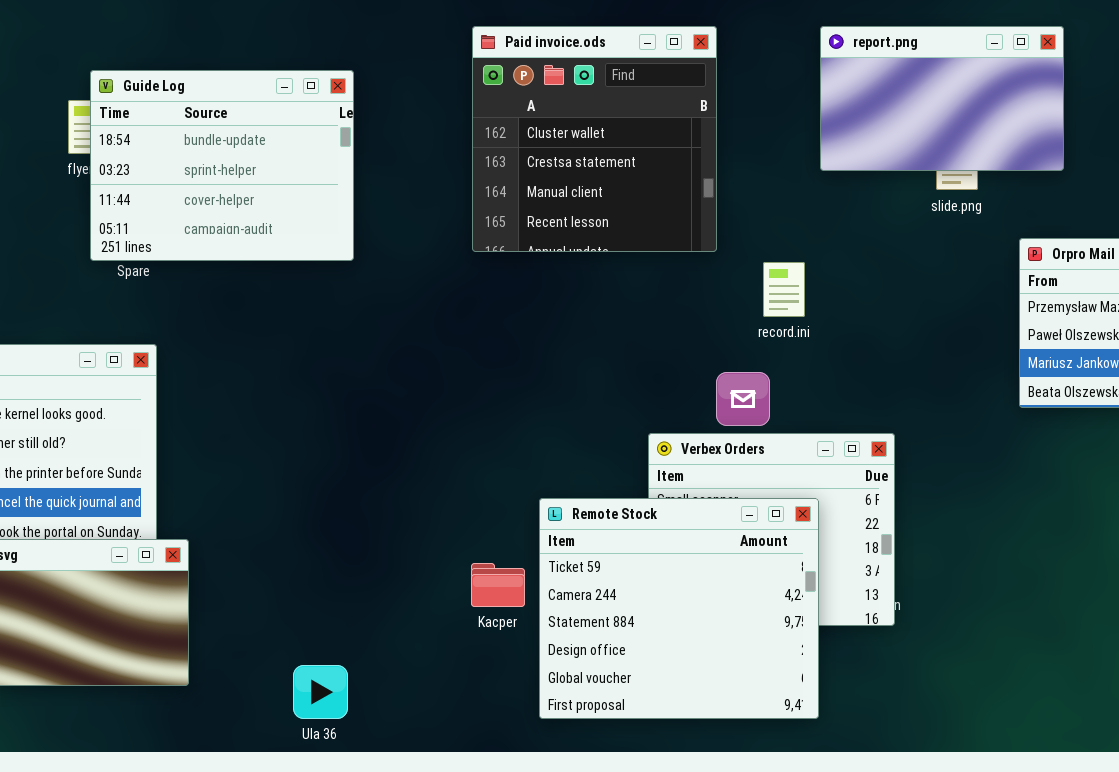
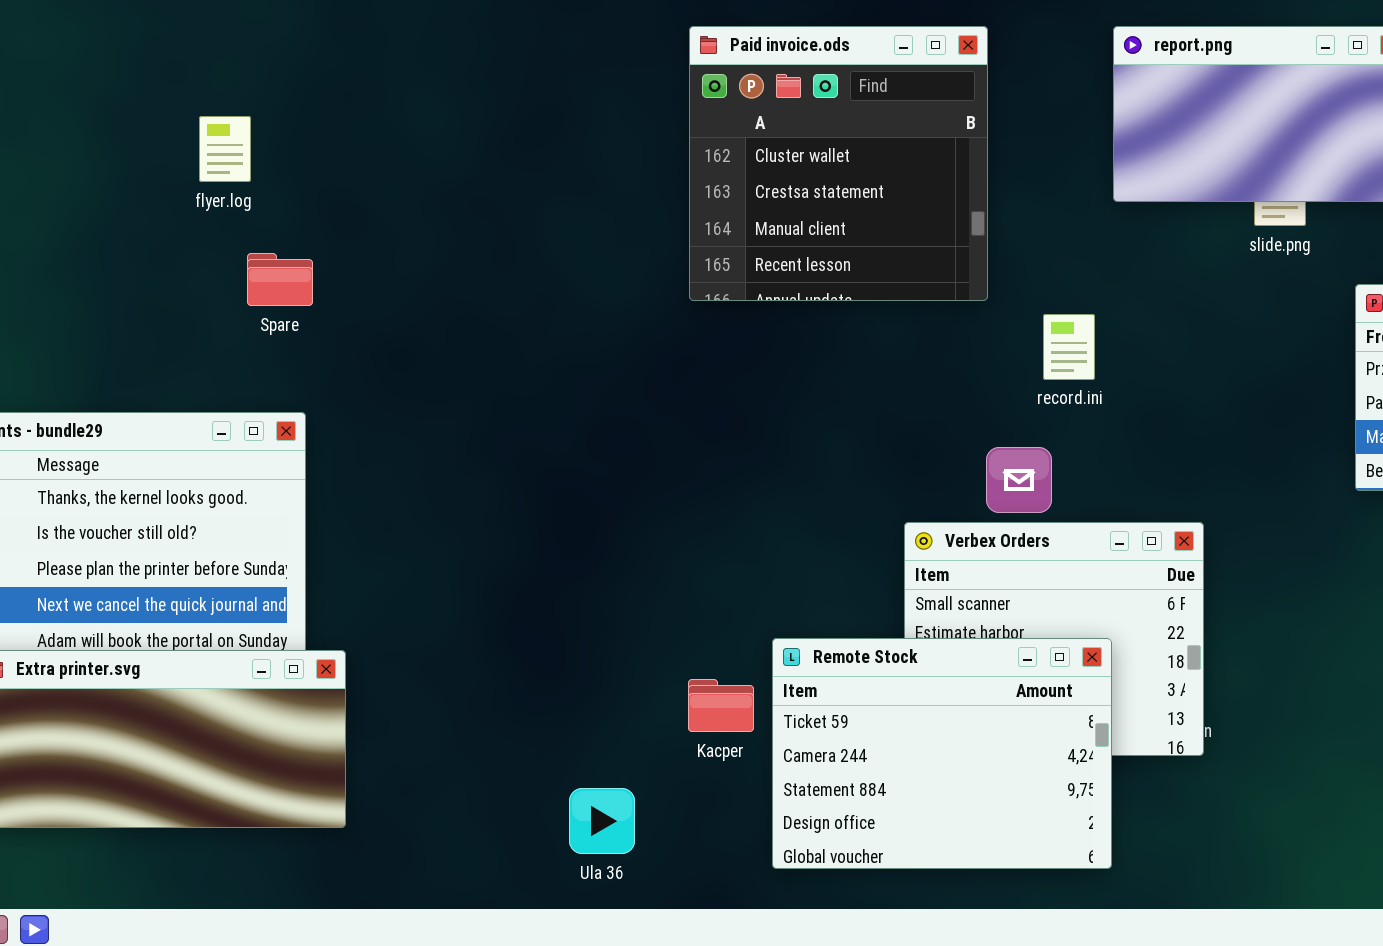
Guide Log: [90,70,354,261] -> none, closed
Remote Stock: [539,498,819,719] -> [772,638,1112,869], resized
Ula 36: [293,665,348,719] -> [569,788,635,854], moved

